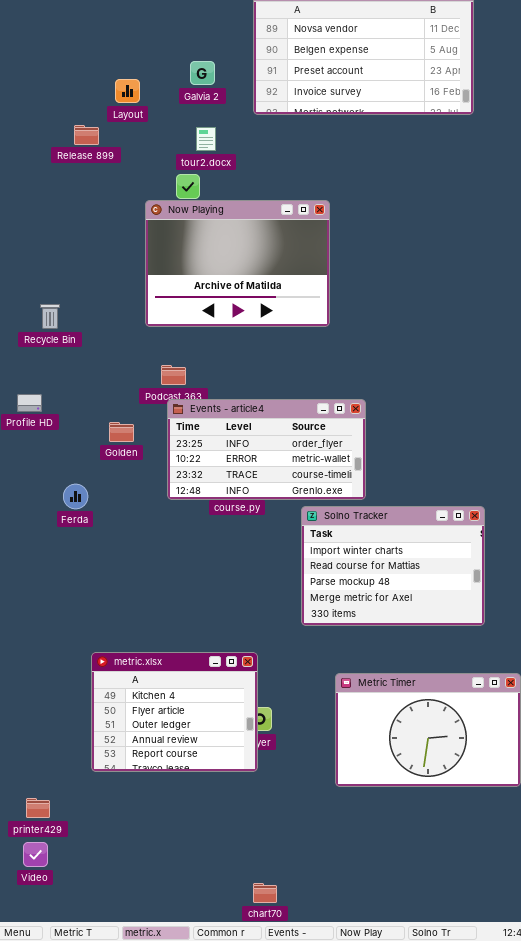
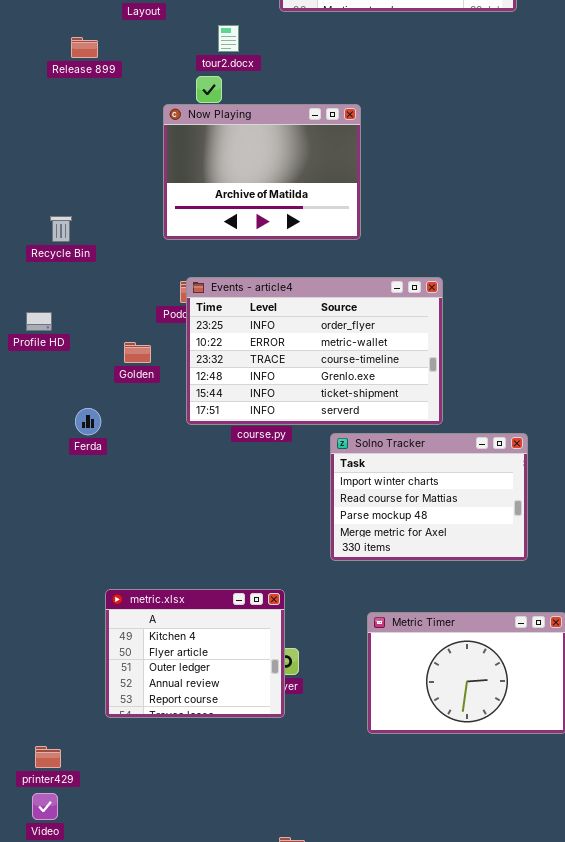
Release 899: [74,125,99,145] -> [71,37,98,58], moved
Events - article4: [167,399,366,500] -> [186,277,443,425], resized

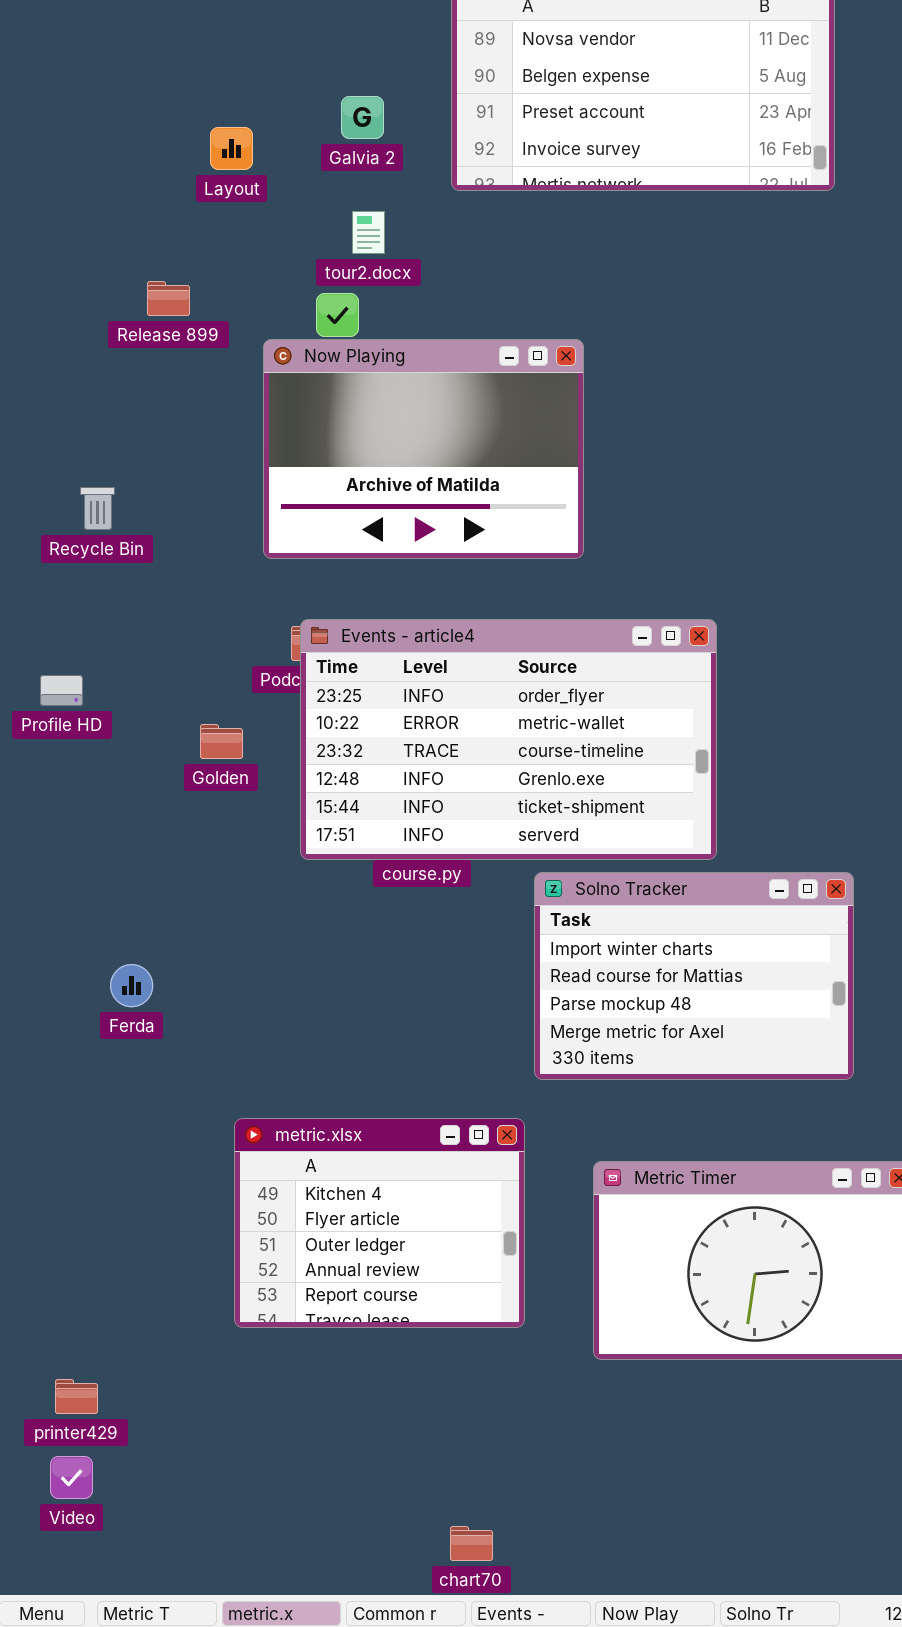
Release 899: [71,37,98,58] -> [147,281,190,316], moved
Recycle Bin: [50,216,72,242] -> [80,487,115,530], moved
Ferda: [75,408,101,435] -> [110,964,153,1007], moved
metric.xlsx: [105,589,285,718] -> [234,1118,525,1328], moved

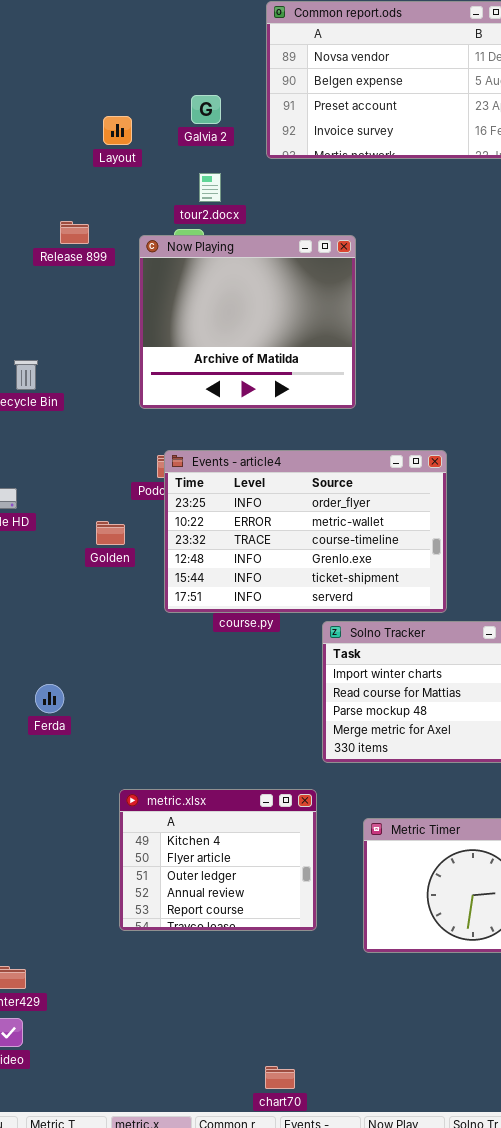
Now Playing: [263,339,584,559] -> [139,235,356,409], resized

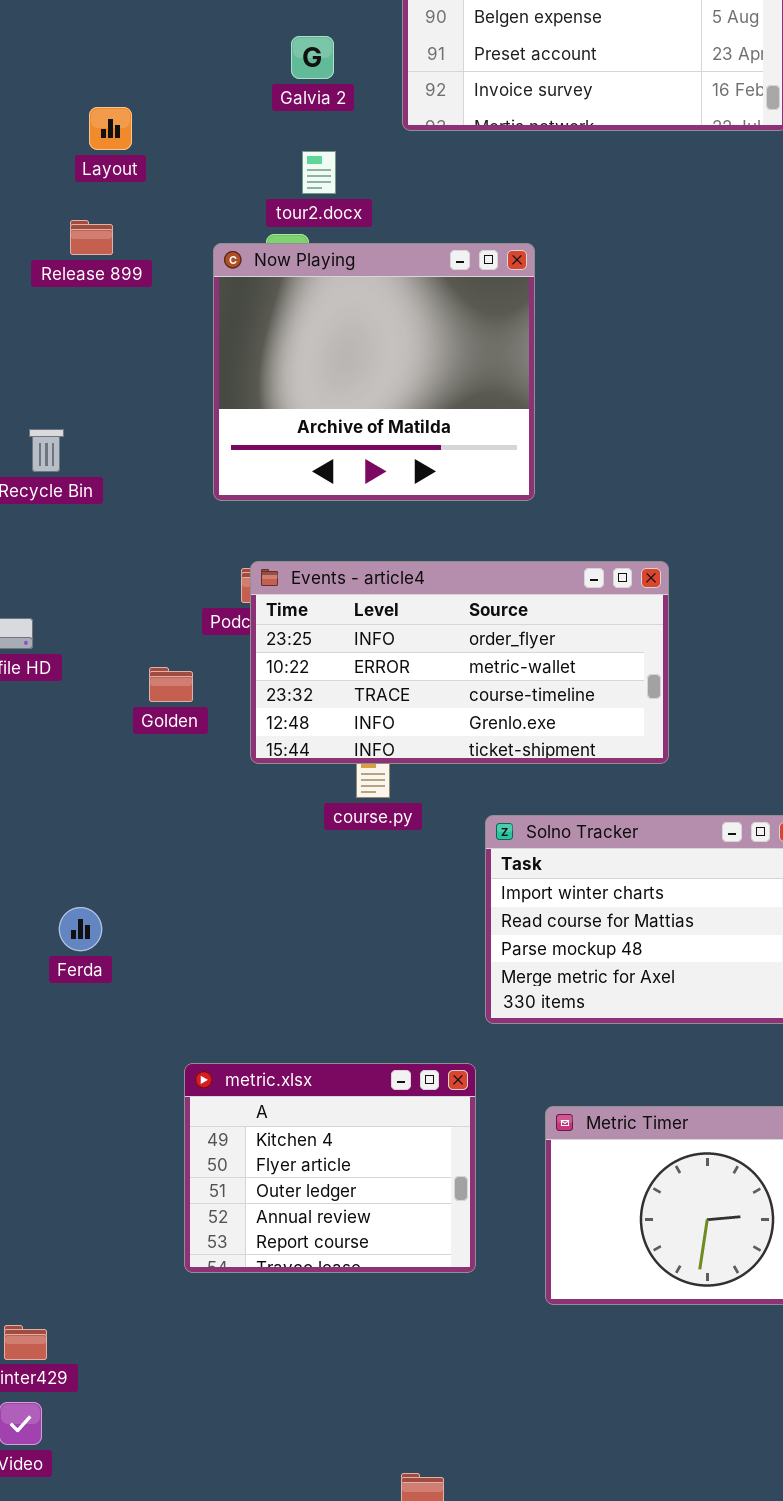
Layout: [103,116,132,145] -> [89,107,132,150], moved
Release 899: [60,221,89,244] -> [70,220,113,255], moved
Events - article4: [164,450,447,613] -> [250,561,669,764], resized

